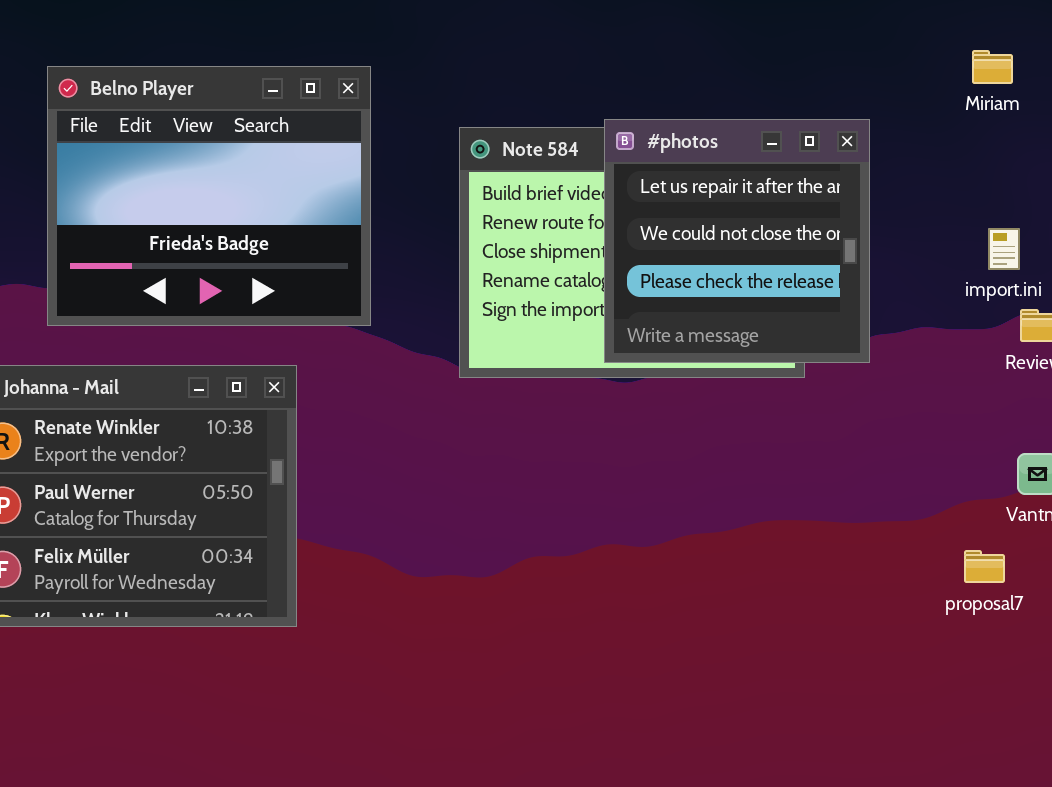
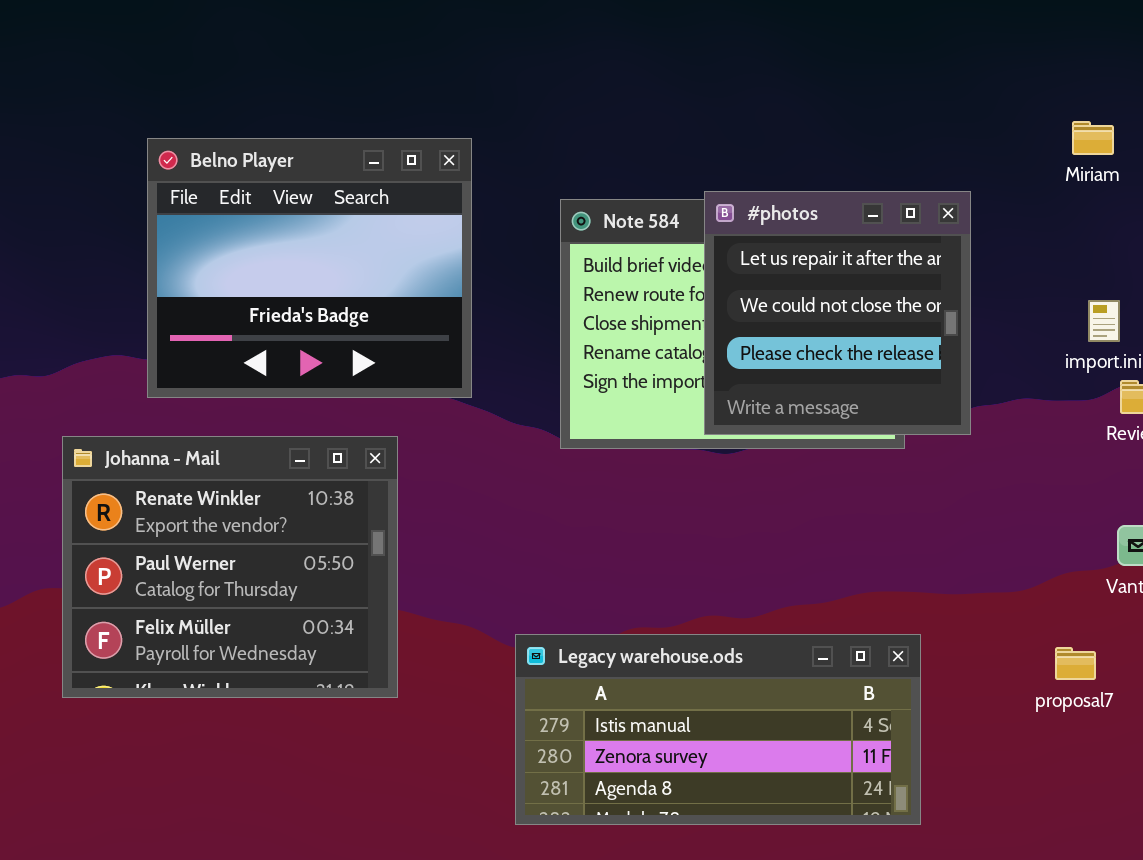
proposal7: [964,550,1005,583] -> [1055,647,1096,680], moved
Legacy warehouse.ods: none -> [515,634,921,825], opened

